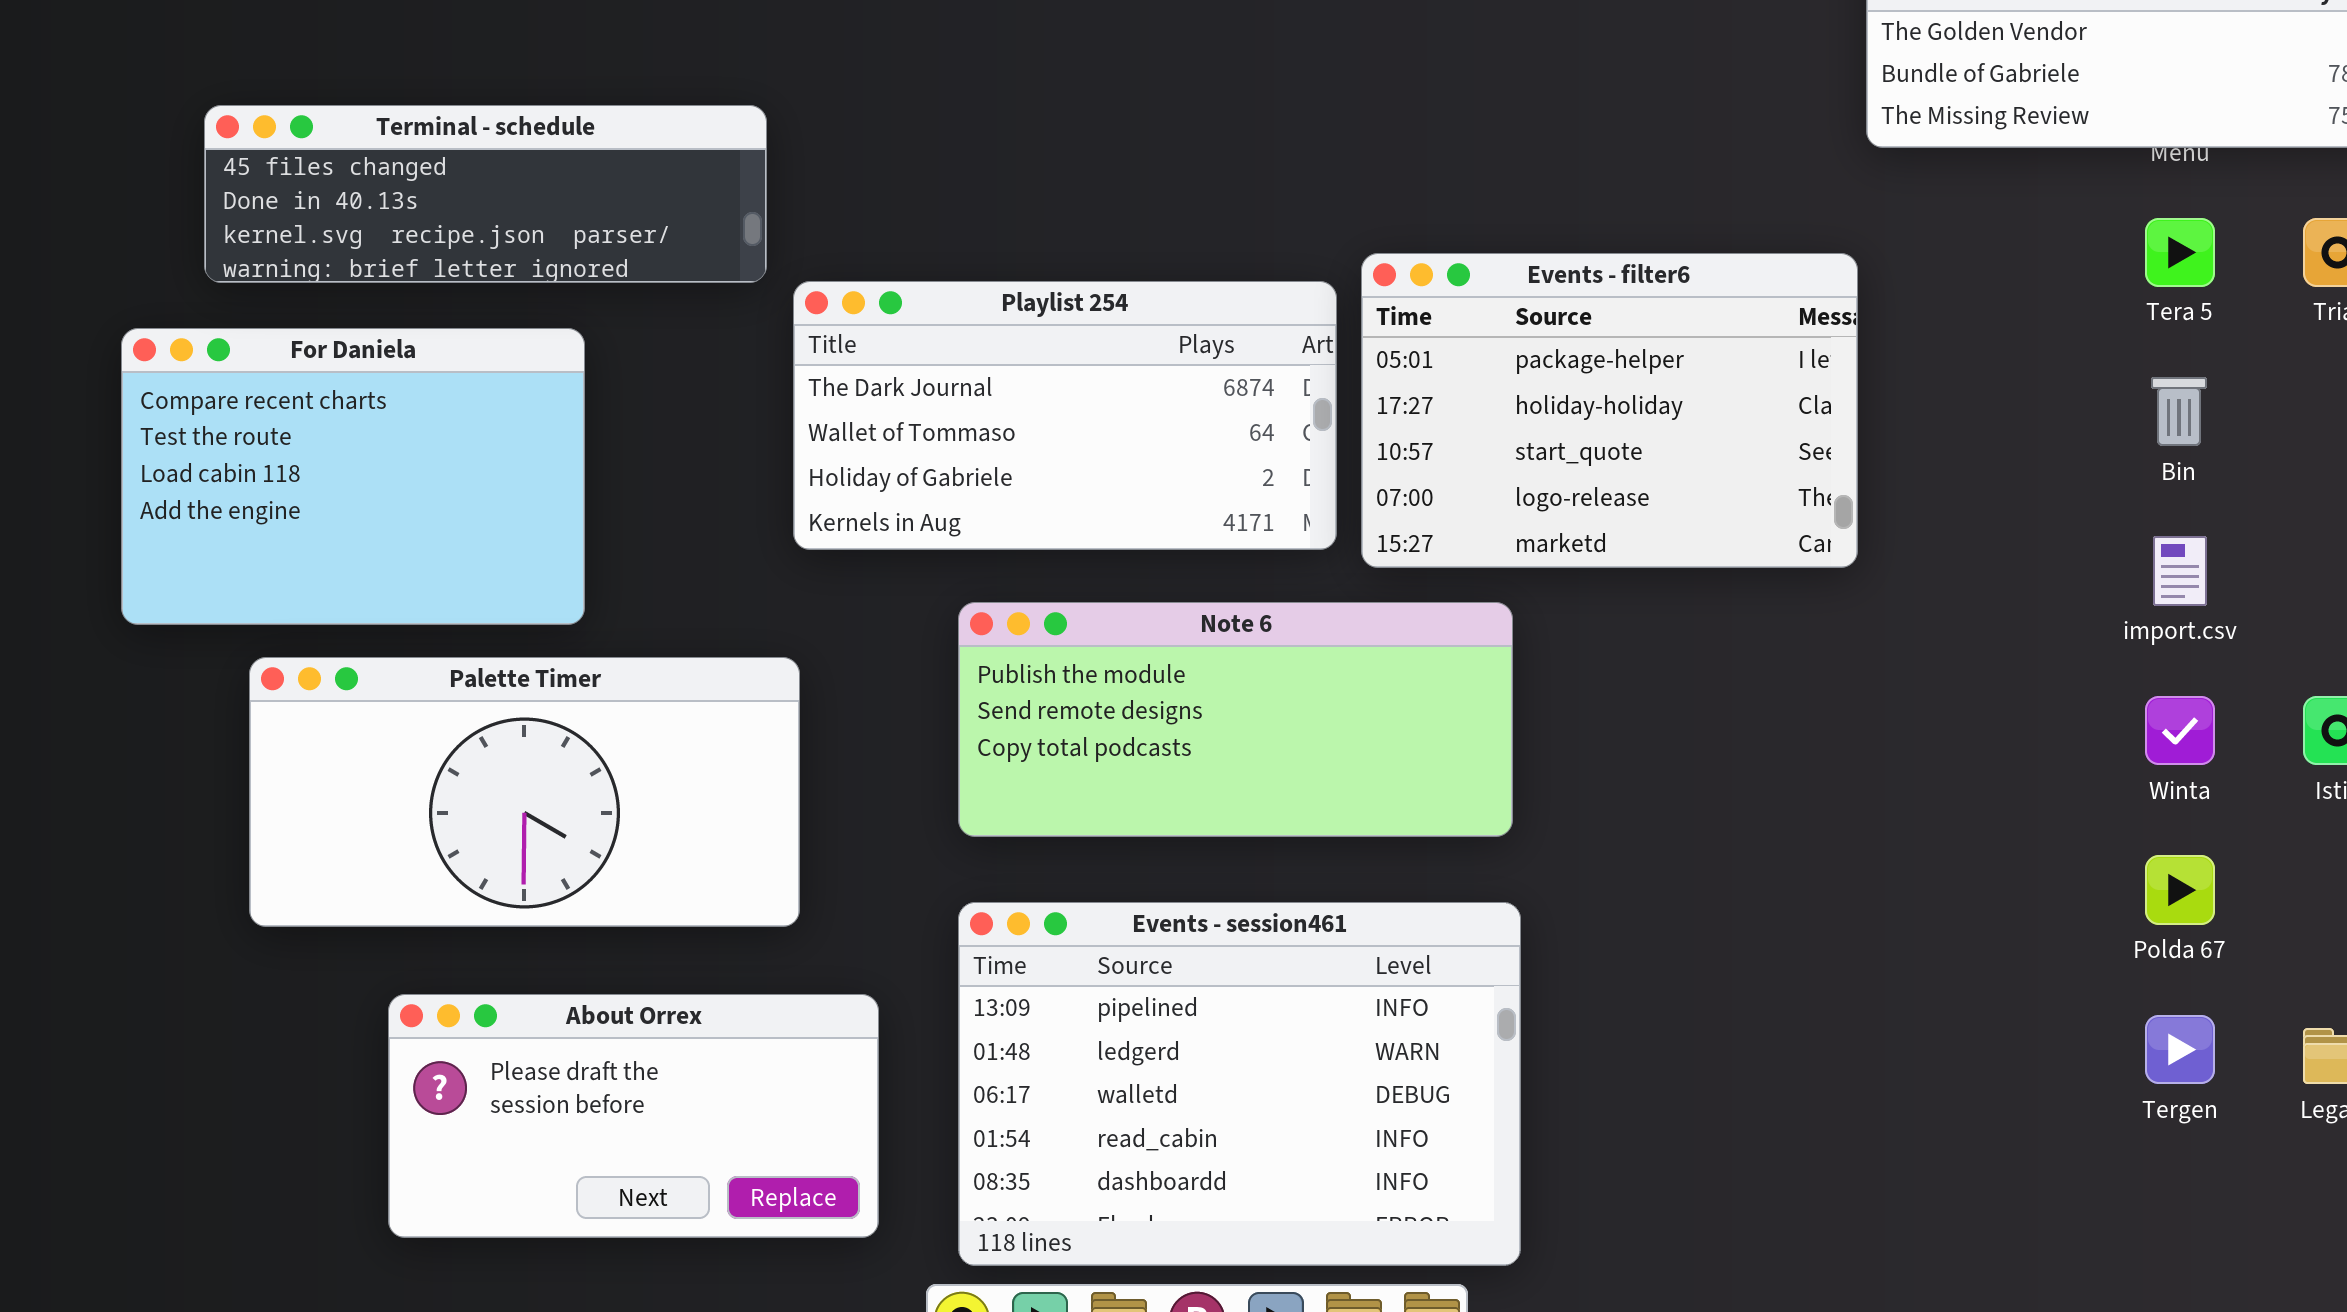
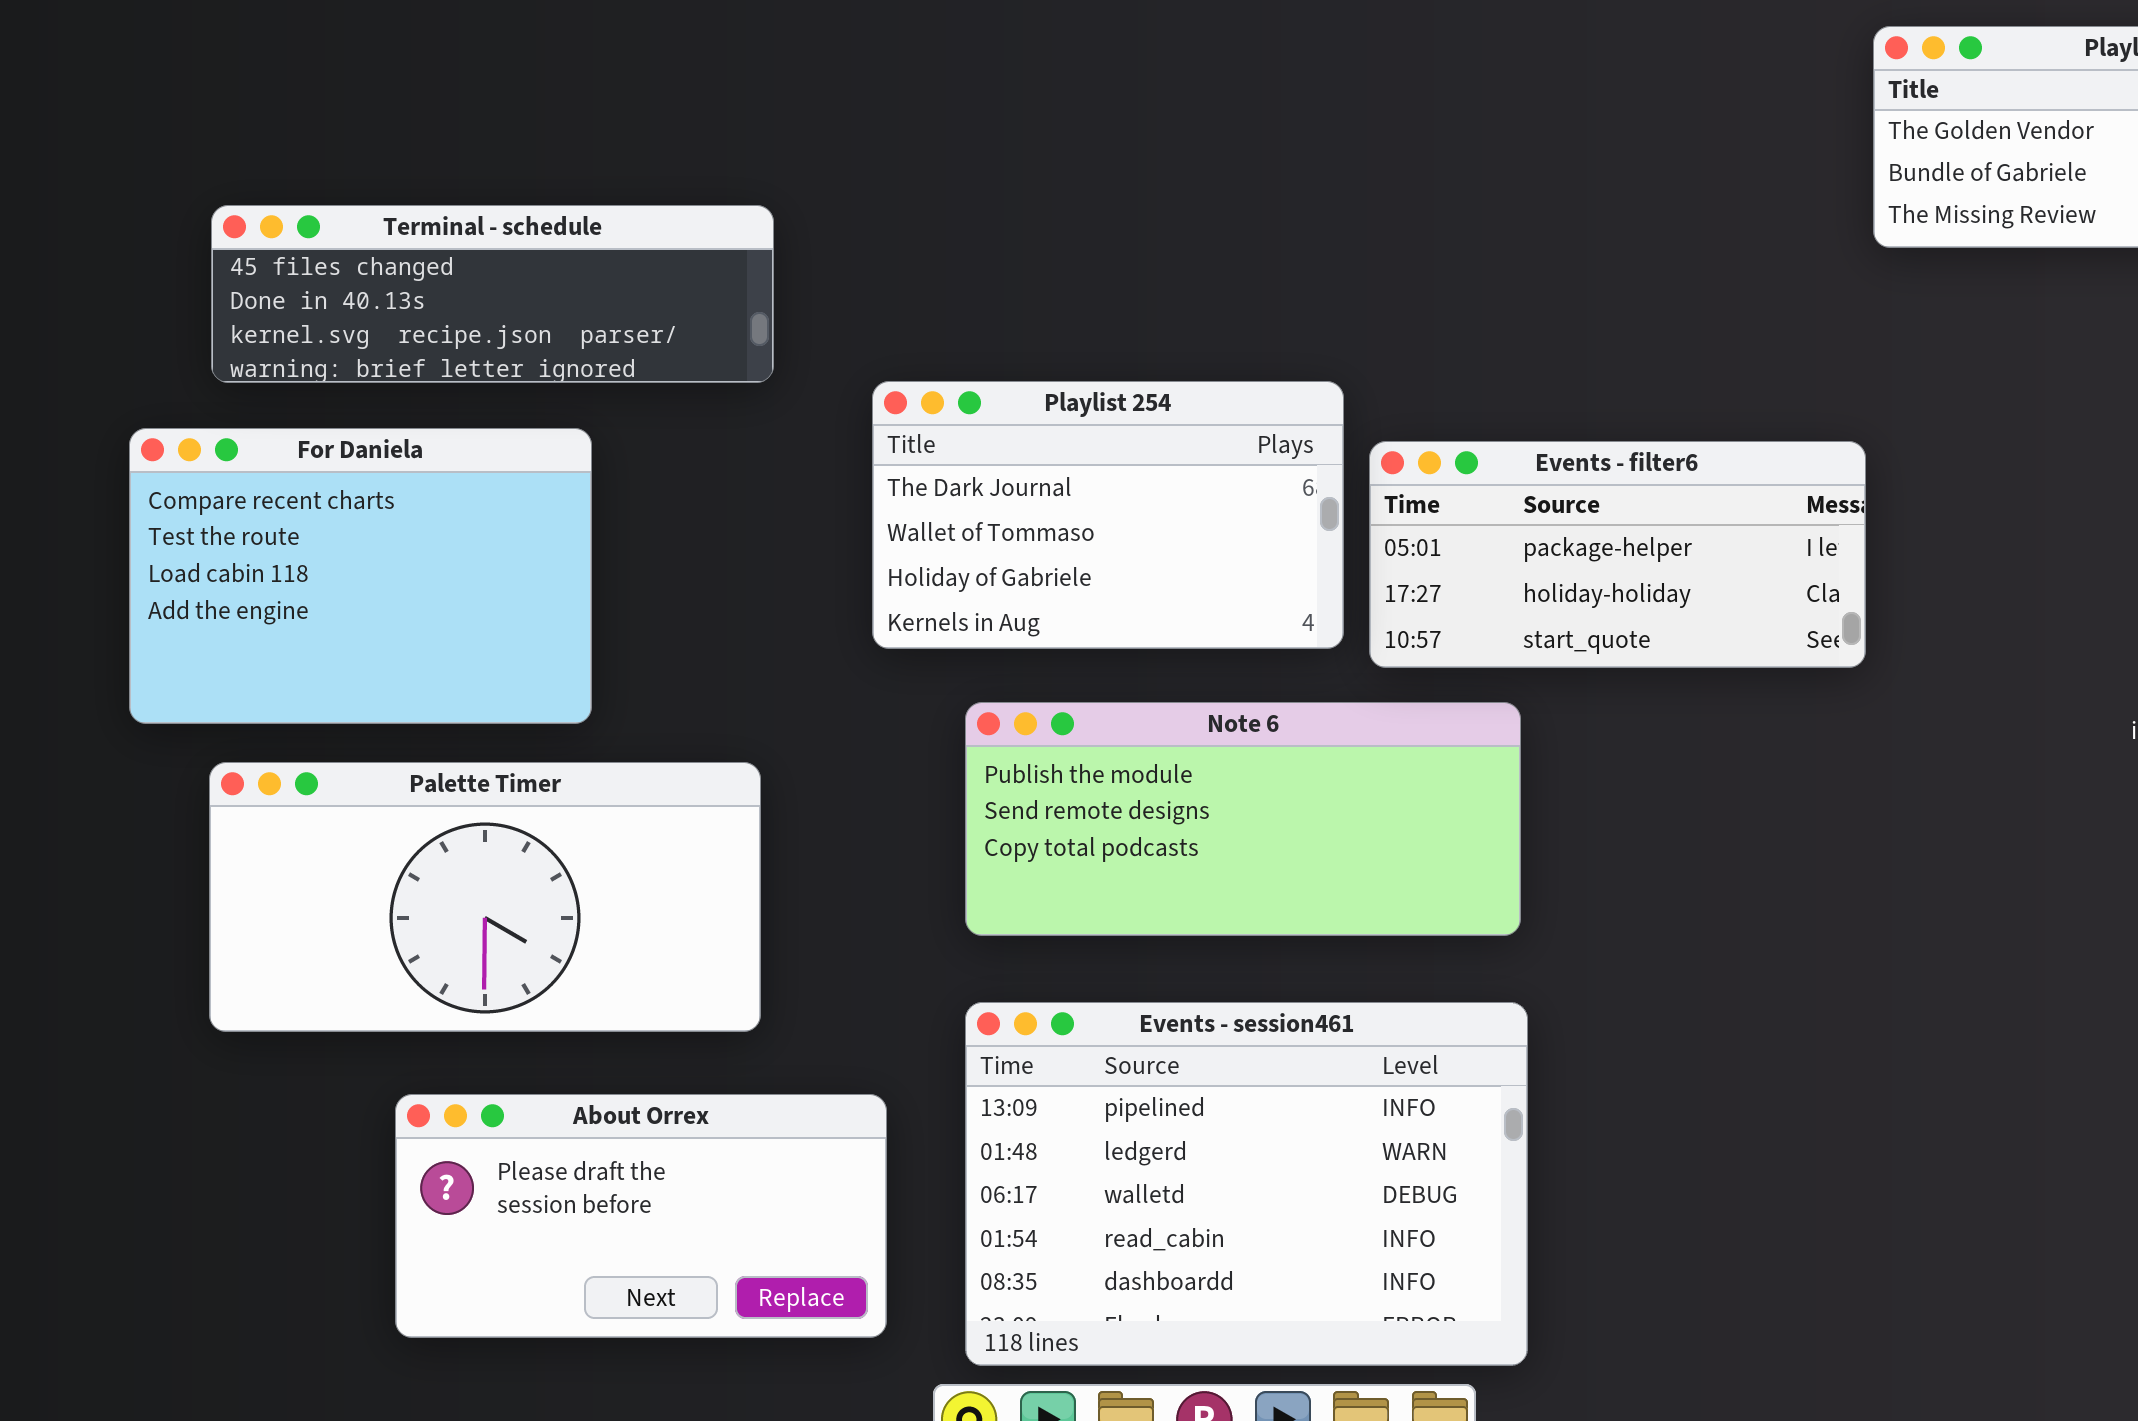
Events - filter6: [1361,253,1858,568] -> [1369,441,1866,668], resized
Playlist 254: [793,281,1337,550] -> [872,381,1344,649], resized
Palette Timer: [249,657,800,927] -> [209,762,761,1032], moved

